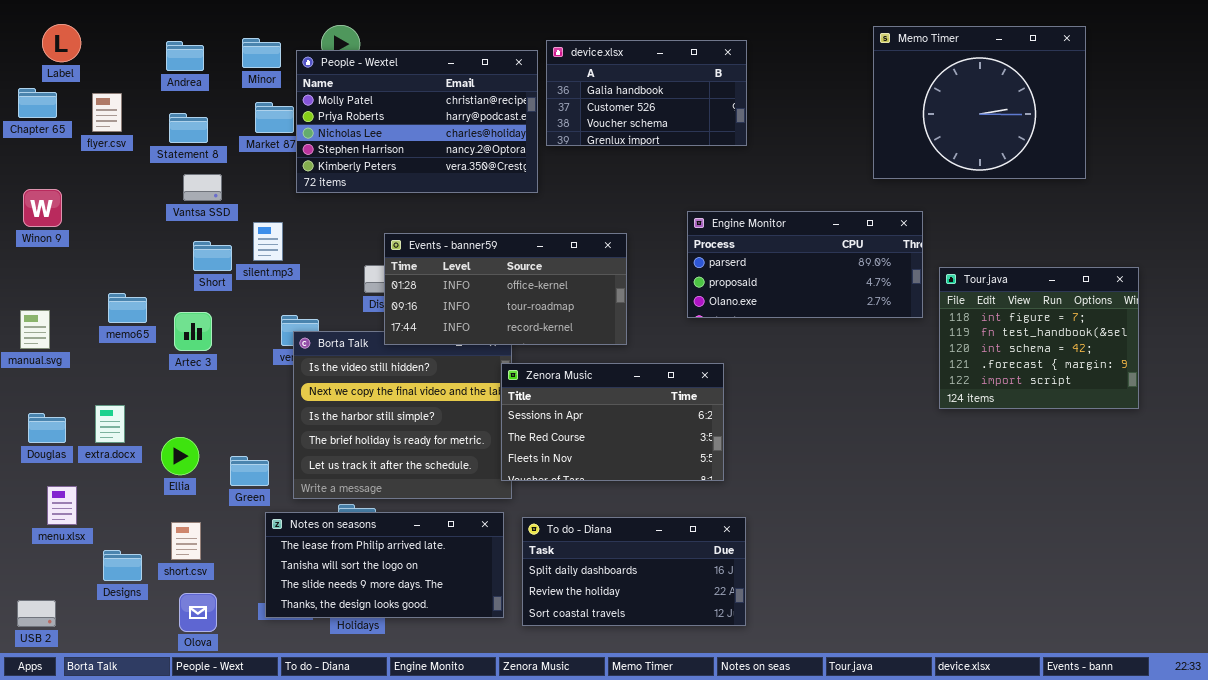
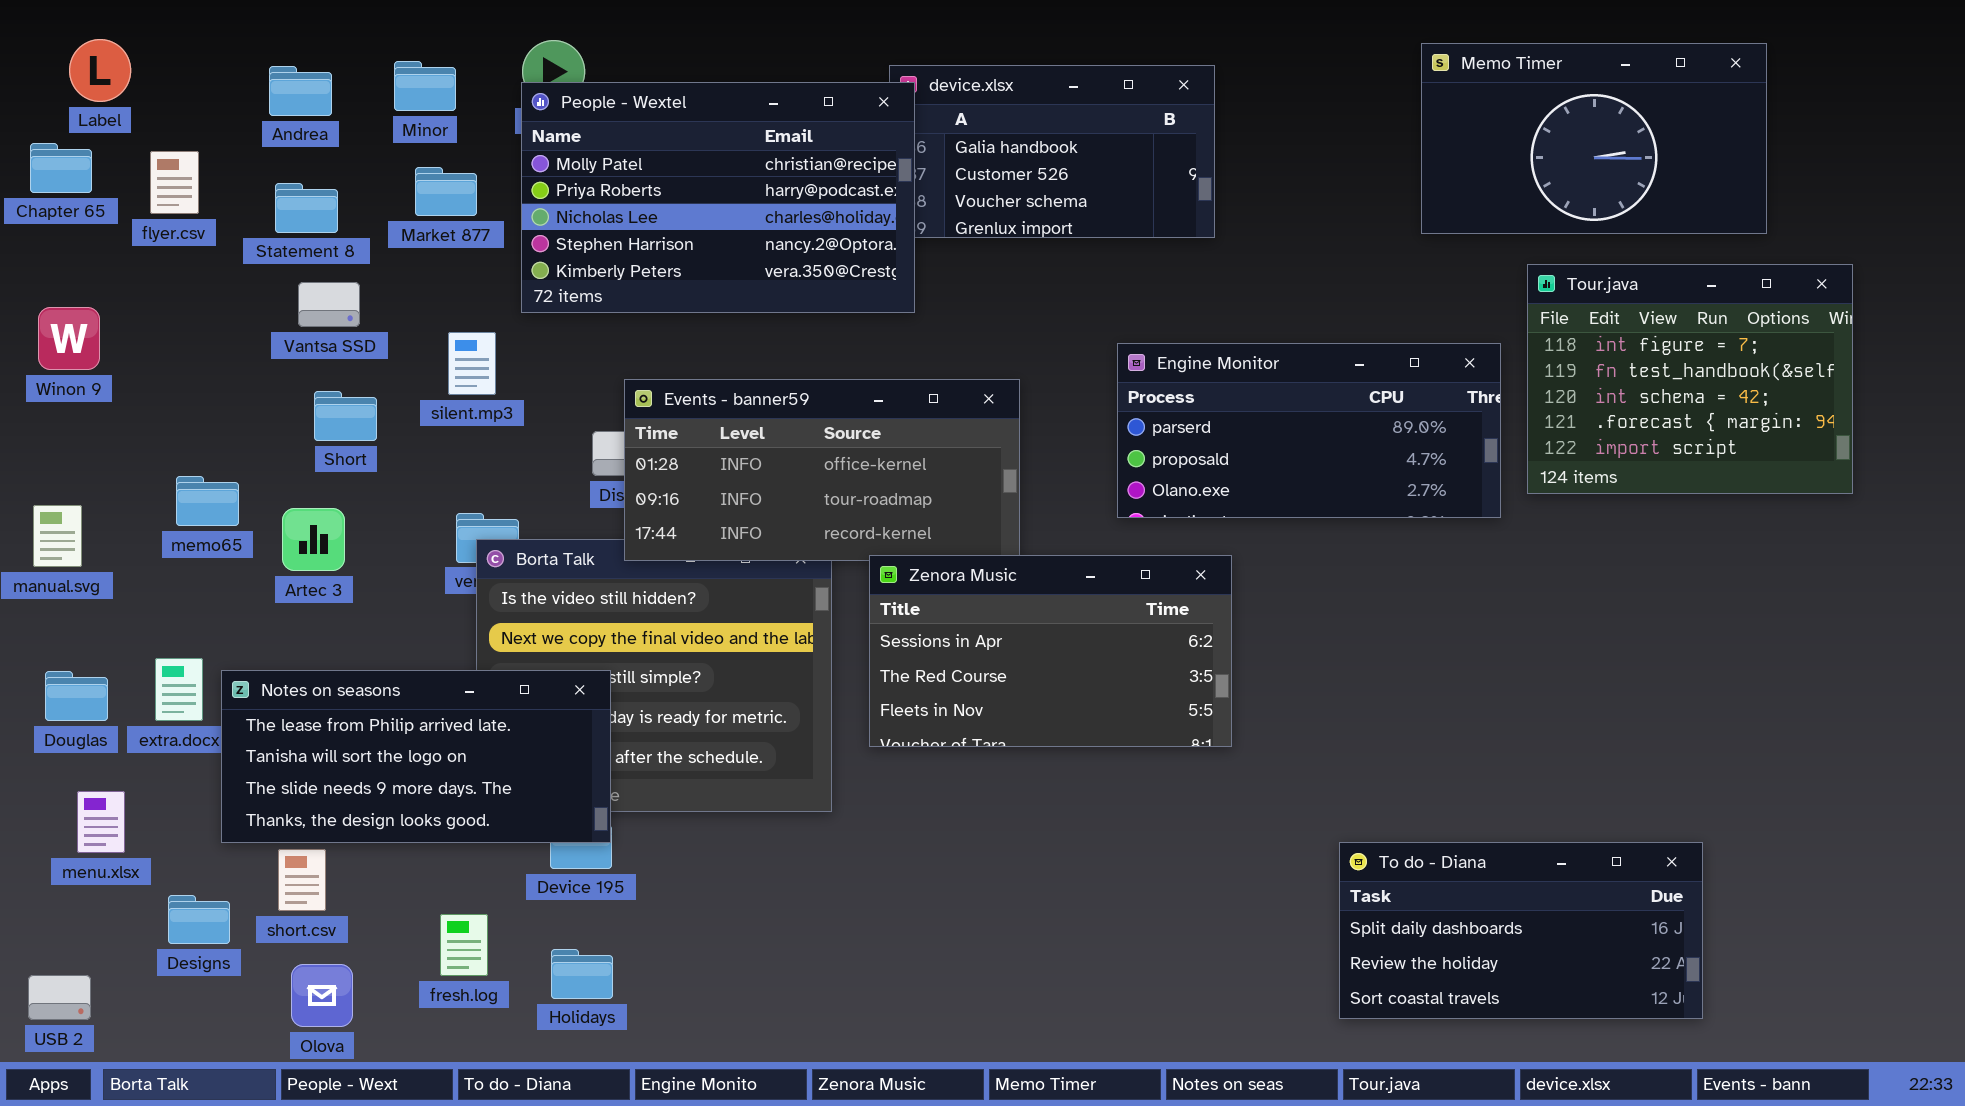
Memo Timer: [873,26,1086,179] -> [1421,43,1767,234], resized
People - Wextel: [296,50,538,193] -> [521,82,915,313], moved
silent.mp3: [253,222,283,261] -> [448,332,496,395], moved
Tour.java: [939,267,1139,409] -> [1527,264,1853,494], moved
Zenora Music: [501,363,724,481] -> [869,555,1232,747], moved
Notes on seasons: [265,512,504,618] -> [221,670,611,843], moved
To do - Diana: [522,517,746,626] -> [1339,842,1703,1019], moved

